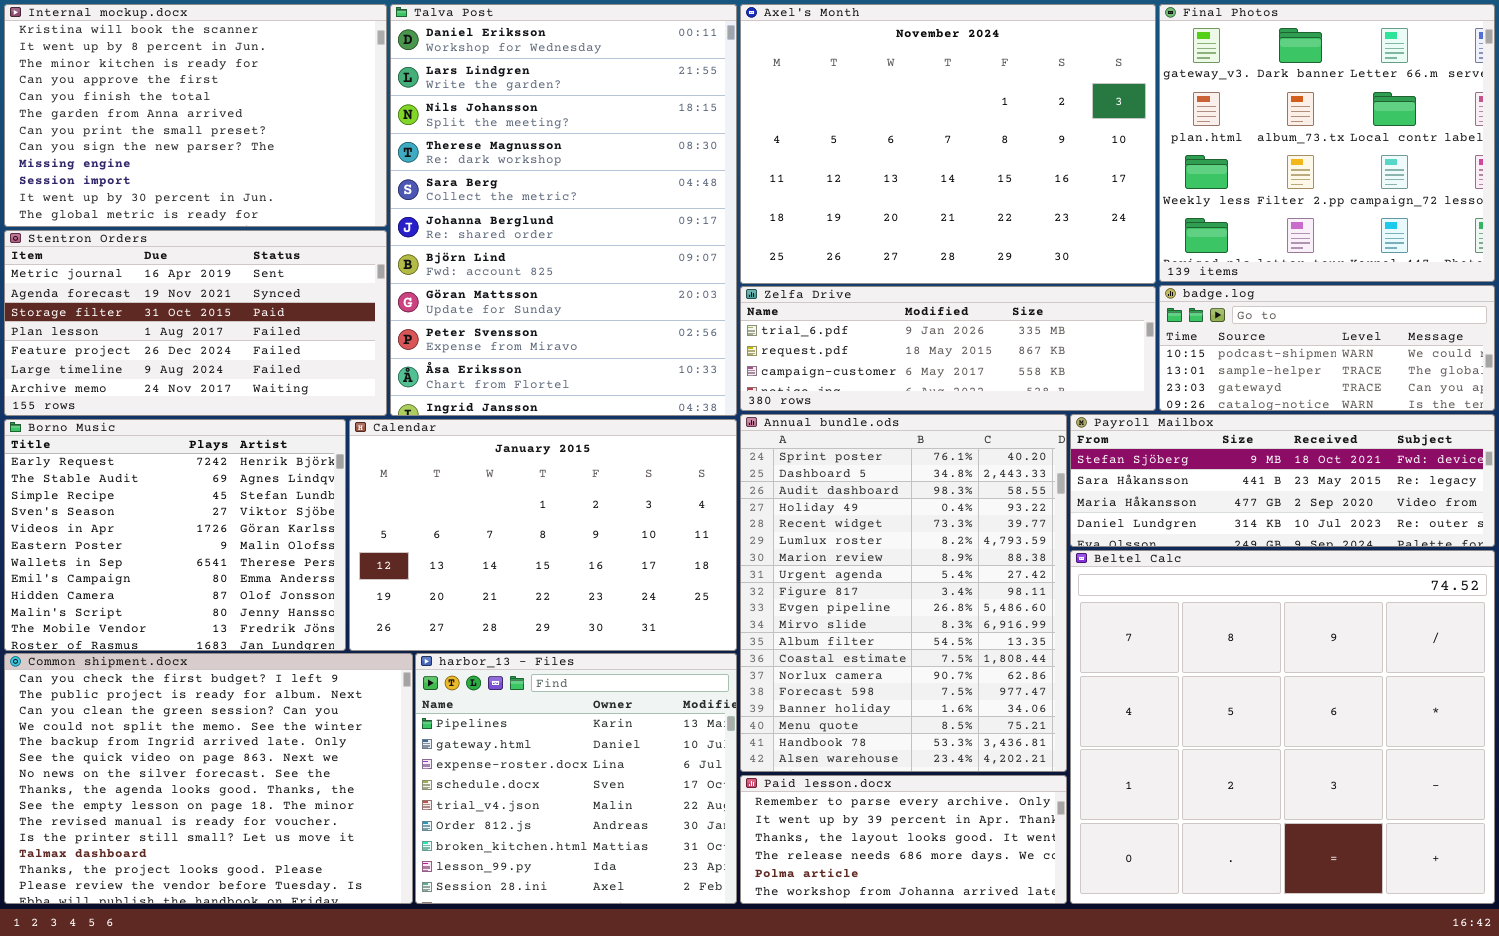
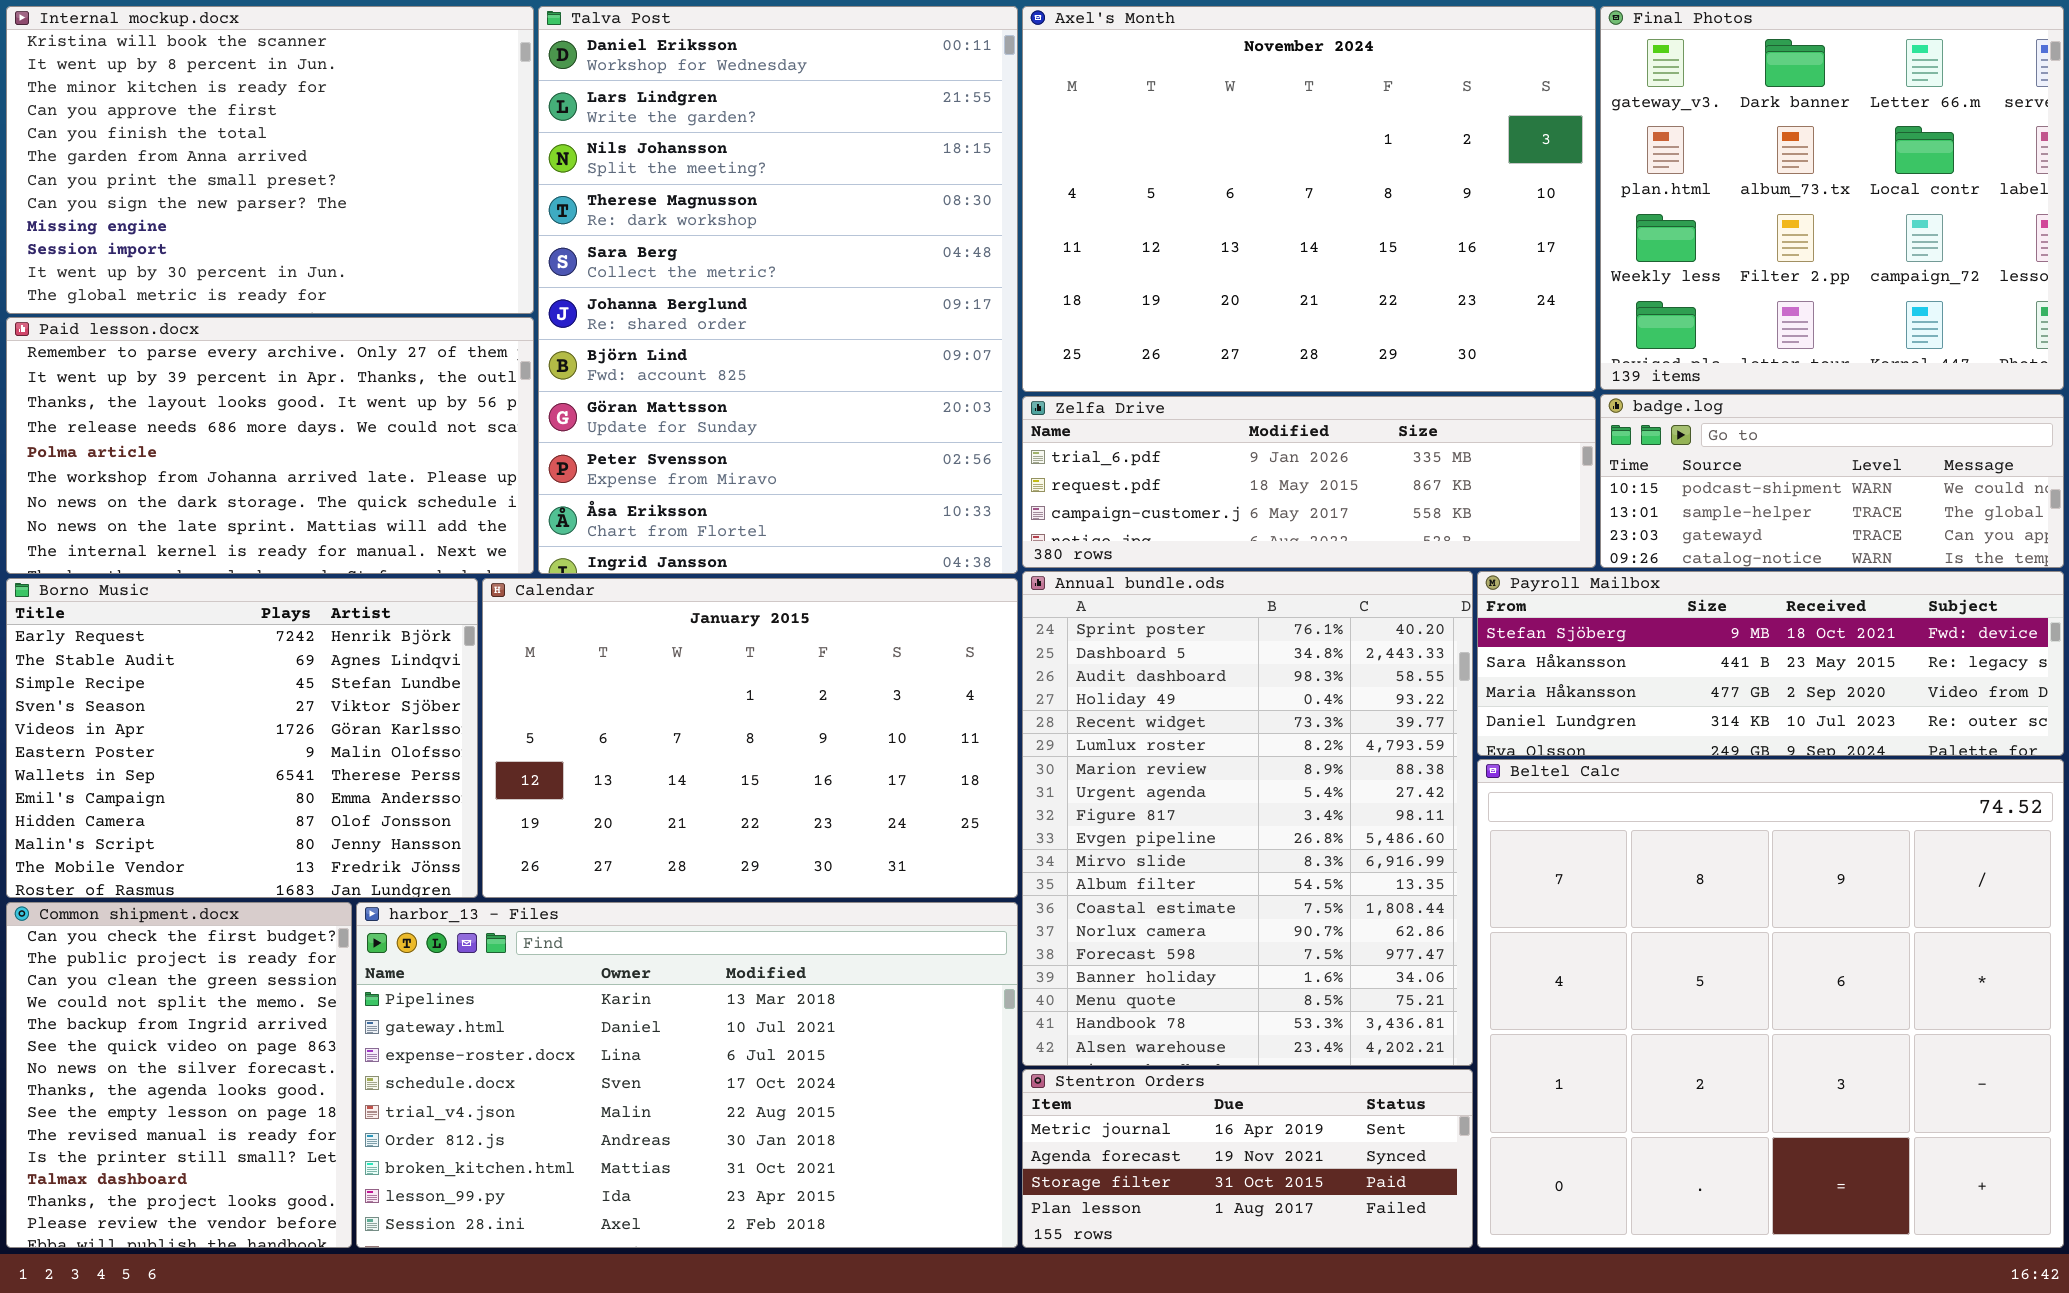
Stentron Orders: [4,230,387,416] -> [1022,1069,1473,1248], moved, resized
Common shipment.docx: [4,653,413,904] -> [6,902,352,1248], resized
harbor_13 - Files: [415,653,737,904] -> [356,902,1018,1248], resized
Paid lesson.docx: [740,775,1067,904] -> [6,317,534,574], moved, resized

